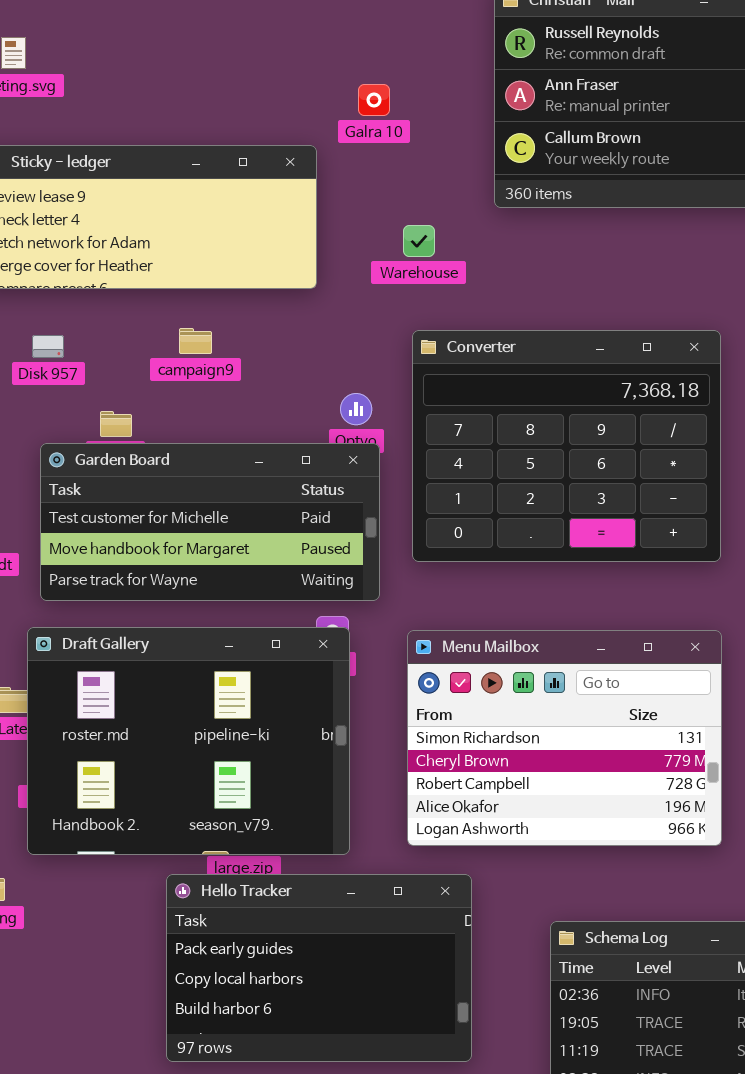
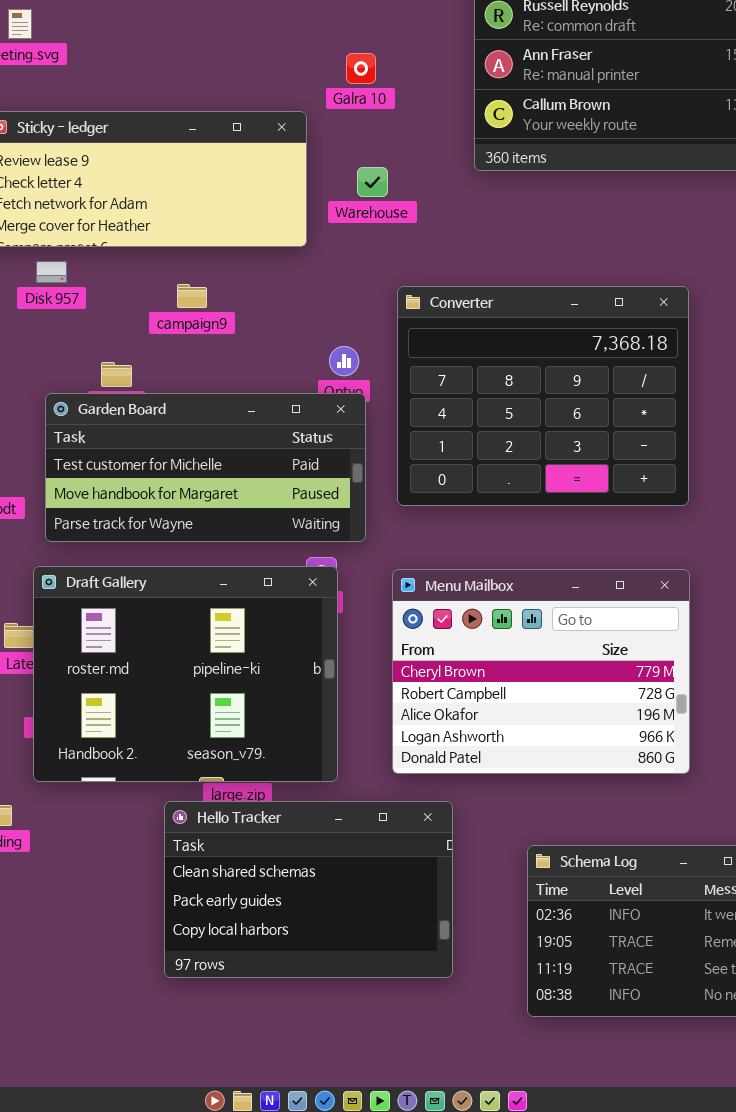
Warehouse: [403,225,435,257] -> [357,167,388,197], moved
Disk 957: [32,335,64,358] -> [36,261,67,283], moved
Menu Mailbox: [407,630,722,846] -> [392,569,690,774], scrolled down 1 row
Hello Tracker: [166,874,472,1062] -> [164,801,453,978], scrolled up 1 row

